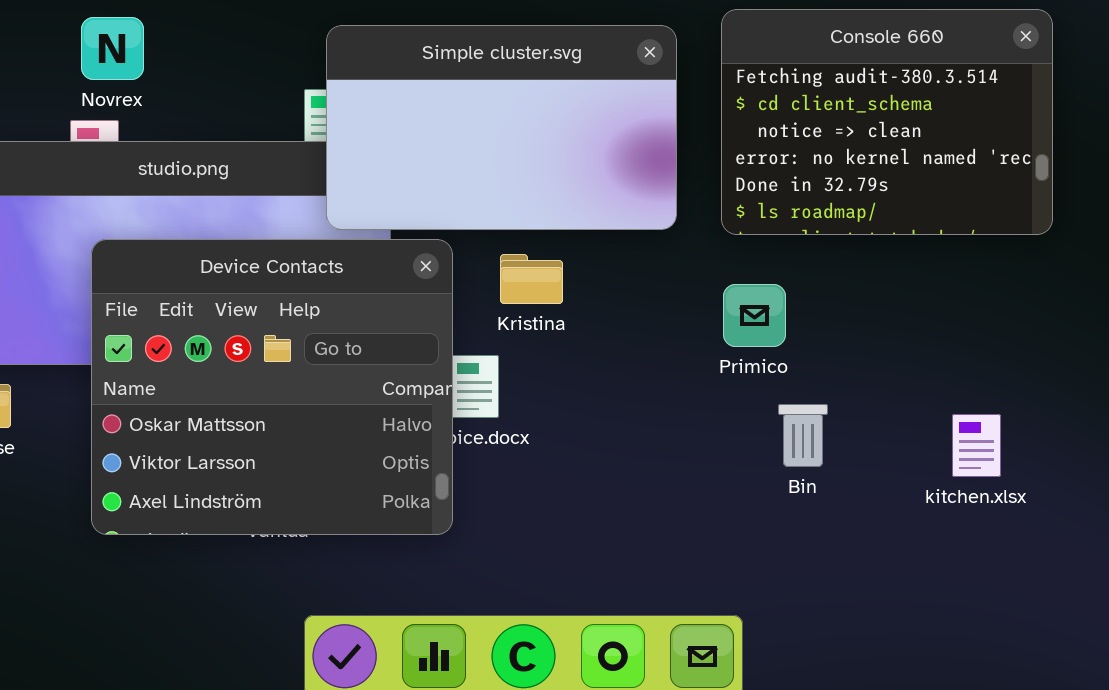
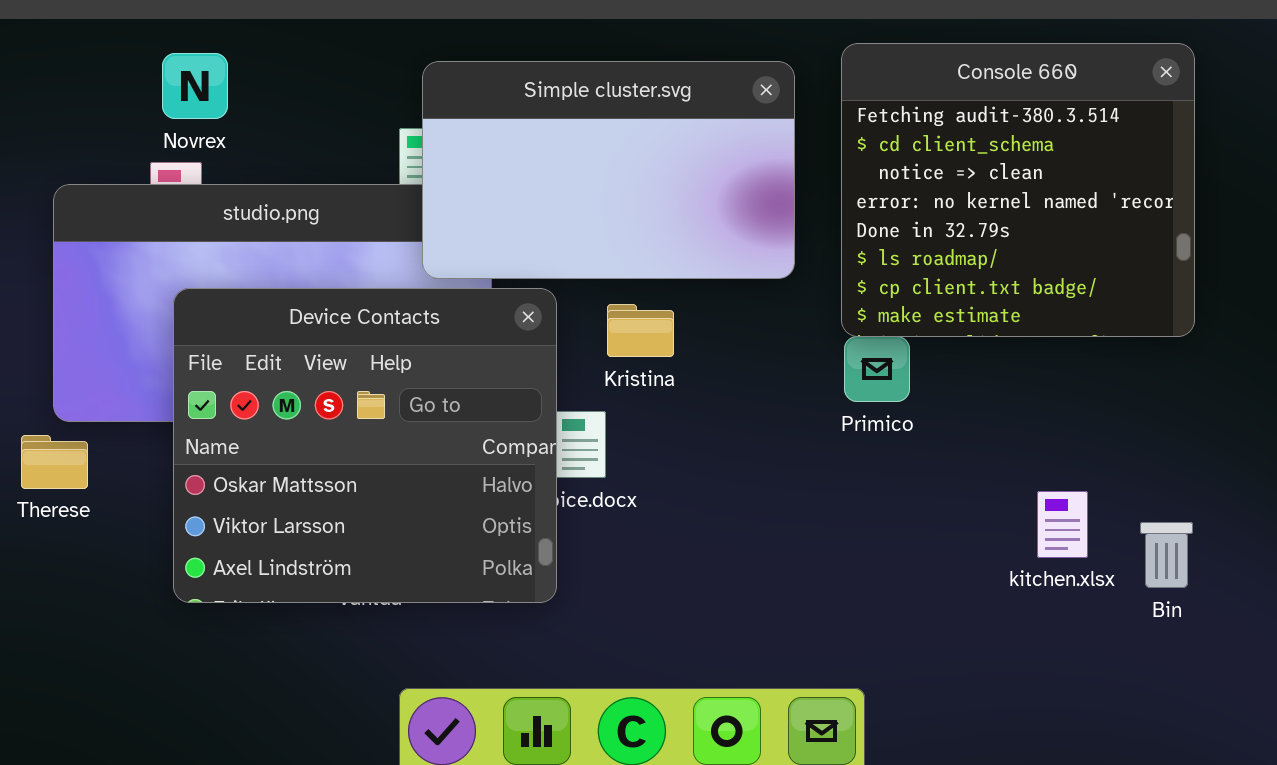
Console 660: [721,9,1053,235] -> [841,43,1195,337], resized
Bin: [778,404,828,467] -> [1140,522,1193,588], moved
kitchen.xlsx: [952,414,1001,477] -> [1037,491,1088,558], moved

